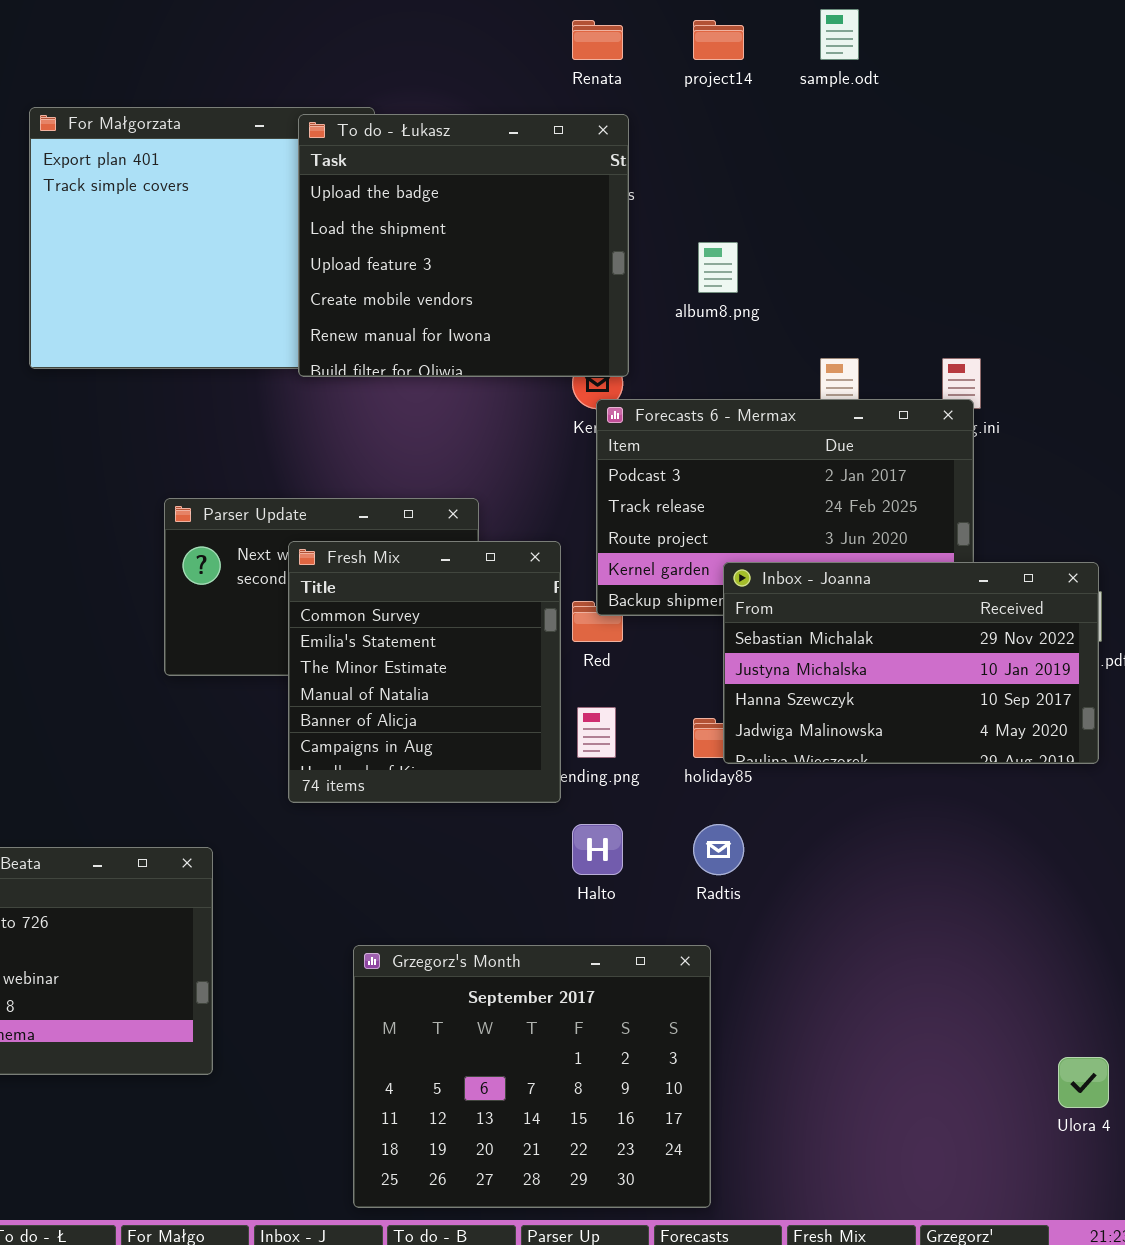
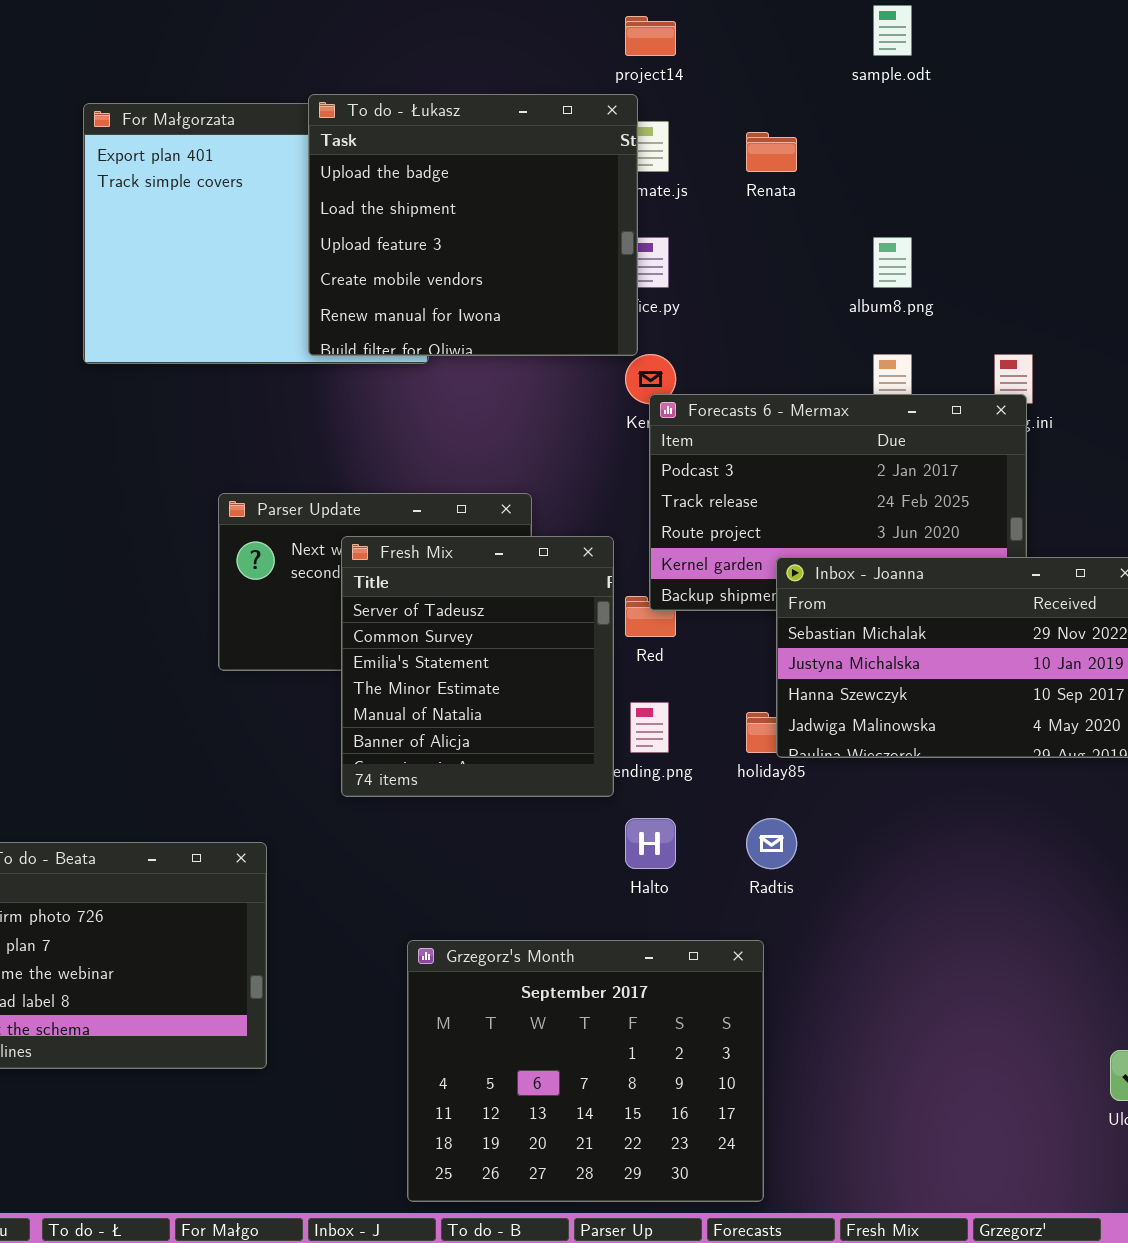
Renata: [572,20,623,60] -> [746,132,797,172], moved
project14: [693,20,744,60] -> [625,16,676,56], moved
To do - Łukasz: [298,114,629,377] -> [308,94,638,356], moved
album8.png: [698,242,738,293] -> [873,237,912,288], moved
Fresh Mix: [288,541,561,803] -> [341,536,614,797], scrolled up 1 row

